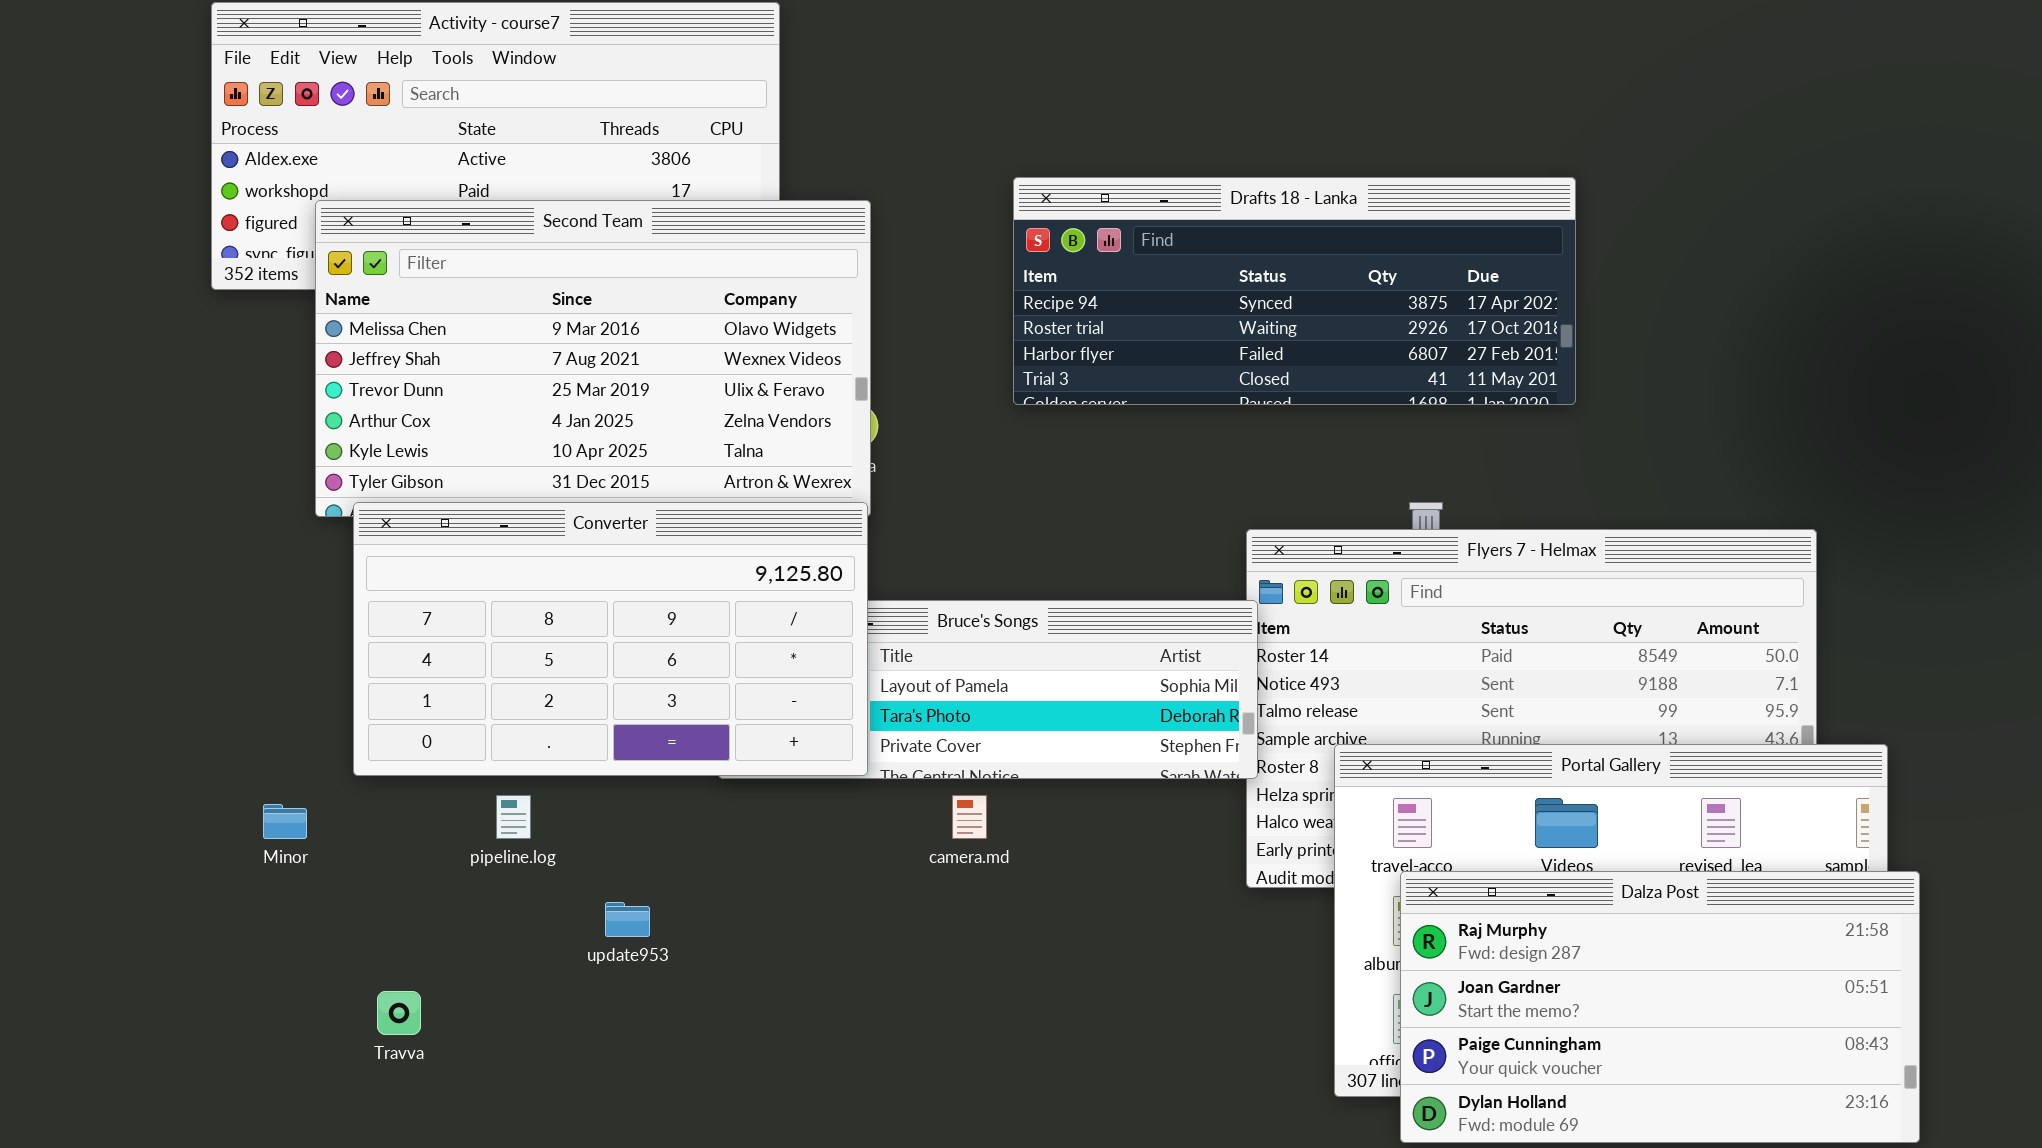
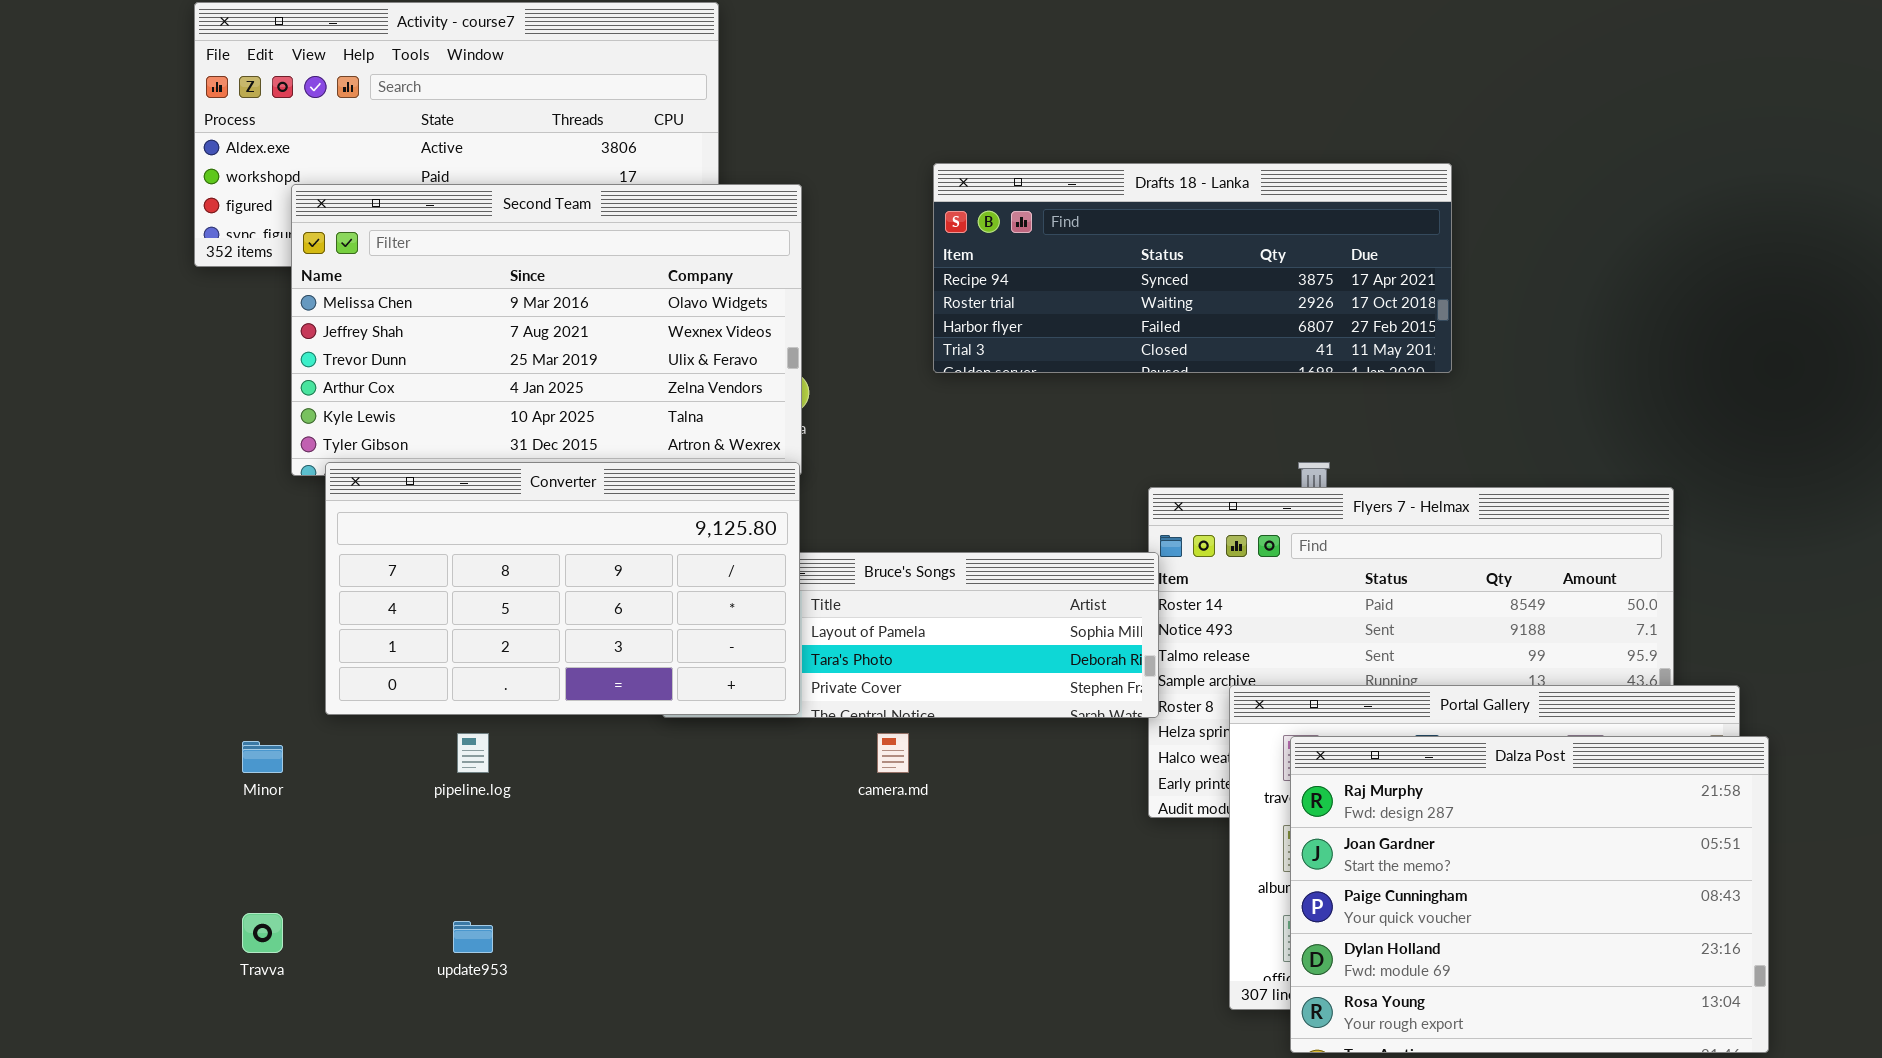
Dalza Post: [1400,871,1920,1143] -> [1290,736,1769,1053], resized
update953: [605,902,650,937] -> [453,921,493,953], moved
Travva: [377,991,421,1035] -> [242,913,283,953], moved

